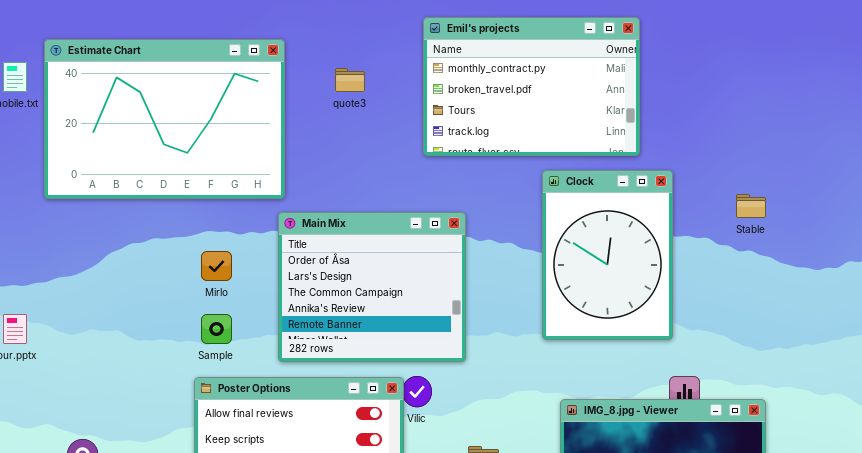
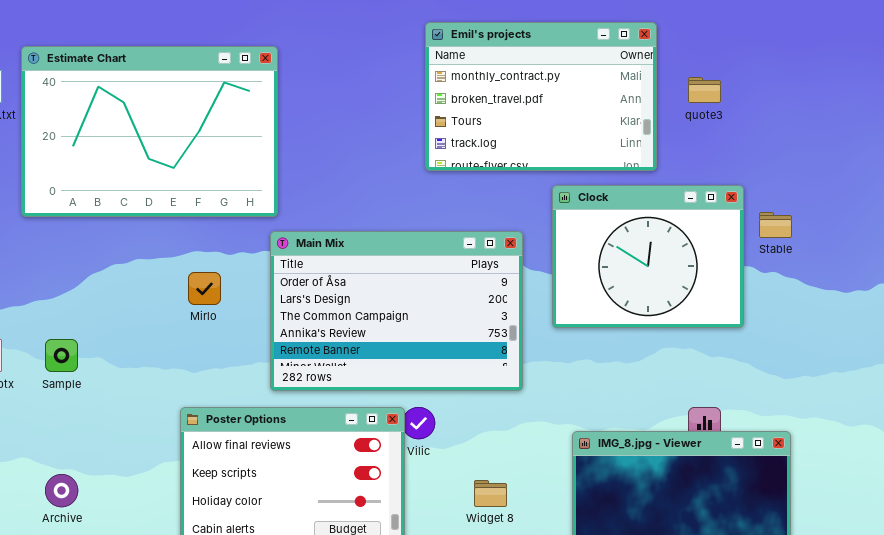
quote3: [335,68,365,92] -> [688,77,721,103], moved
Clock: [542,170,673,340] -> [552,185,744,328], resized
Main Mix: [278,212,466,362] -> [270,231,523,391], resized
Sample: [201,314,232,344] -> [45,339,78,372], moved

